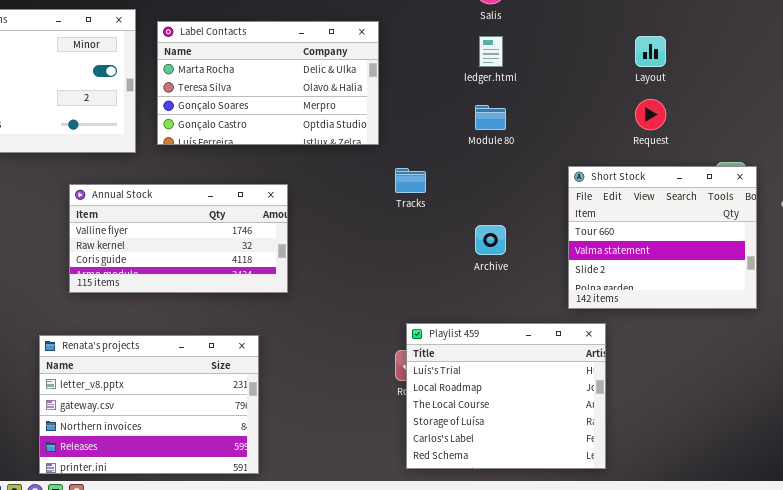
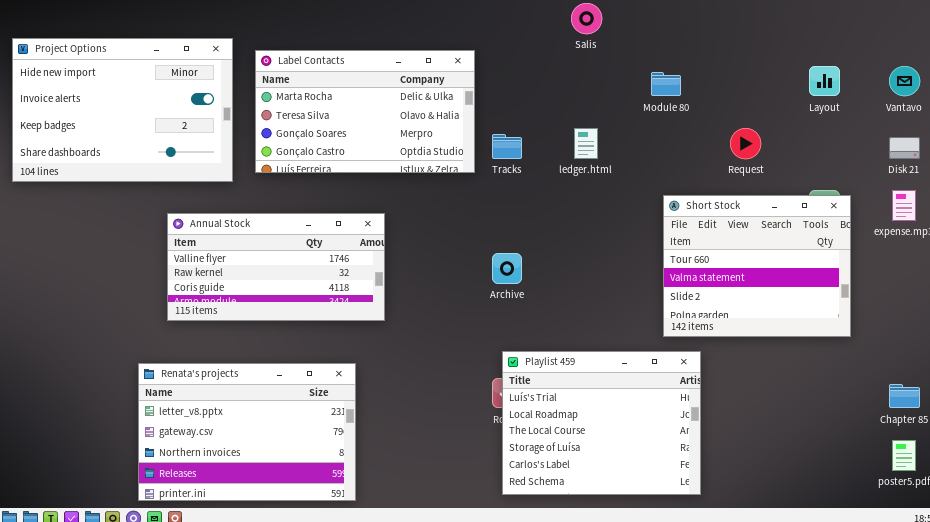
ledger.html: [479,36,503,67] -> [574,128,598,159], moved
Layout: [635,36,666,67] -> [809,66,840,96], moved
Module 80: [475,105,506,130] -> [651,72,681,96], moved
Tracks: [395,168,426,193] -> [492,134,522,159], moved
Archive: [475,225,506,255] -> [492,253,522,284], moved

